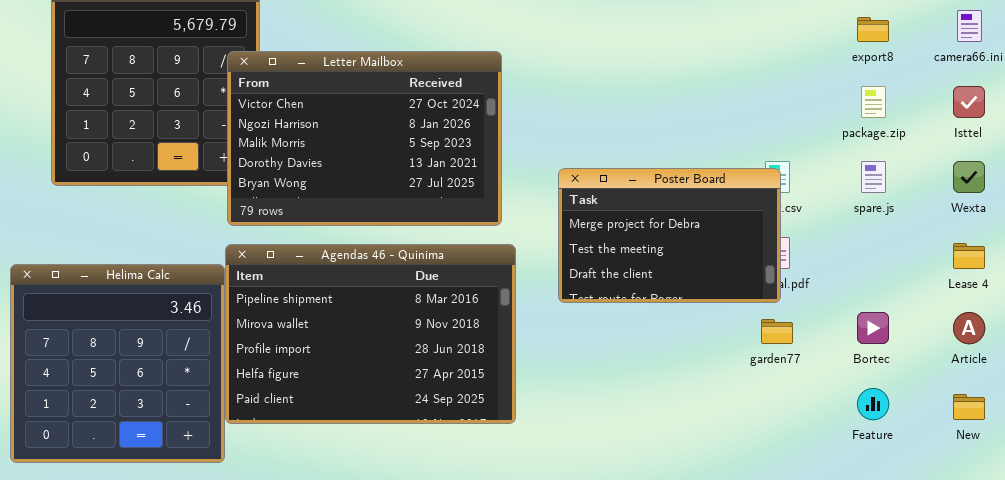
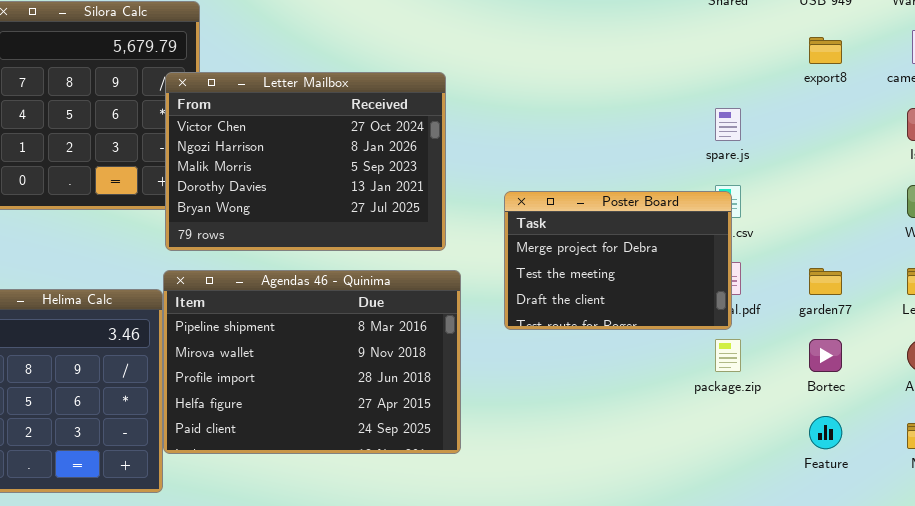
package.zip: [861,86,886,118] -> [715,339,741,372], moved
spare.js: [861,161,886,193] -> [715,108,741,141], moved
garden77: [761,319,793,344] -> [809,268,842,295], moved

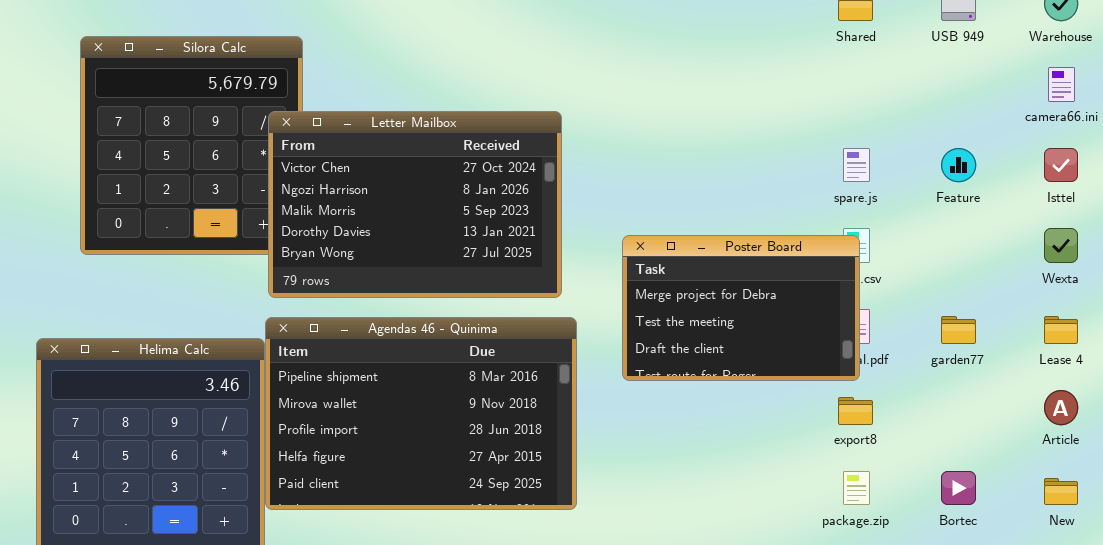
export8: [809,37,842,64] -> [838,397,873,425], moved
package.zip: [715,339,741,372] -> [843,471,870,505], moved
Bortec: [809,339,842,372] -> [941,471,976,505], moved
Feature: [809,416,842,449] -> [941,148,976,182], moved

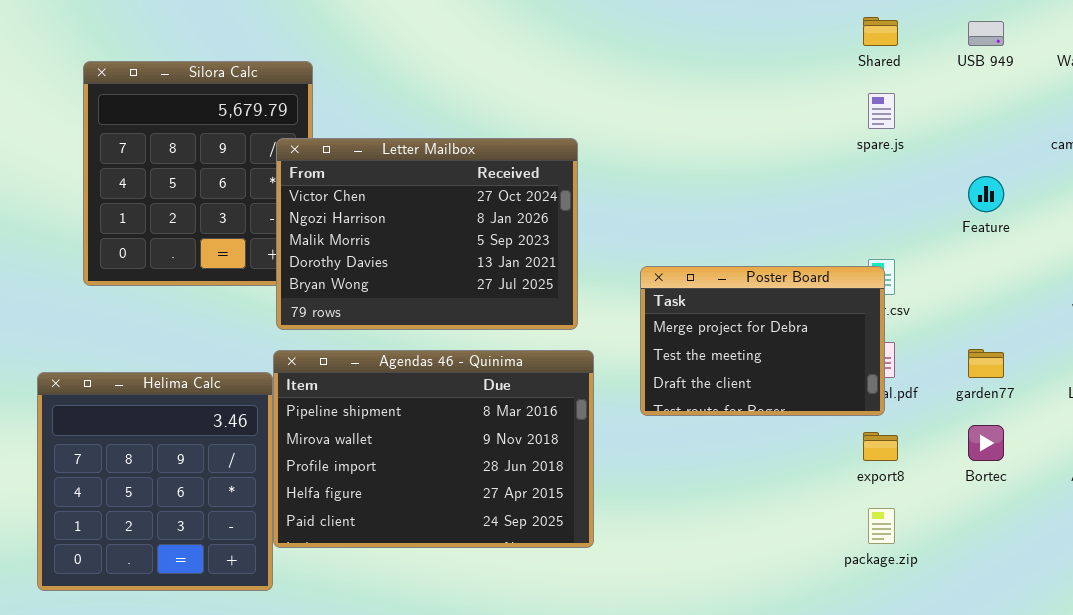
spare.js: [843,148,870,182] -> [868,93,895,129], moved
Bortec: [941,471,976,505] -> [968,425,1004,461], moved

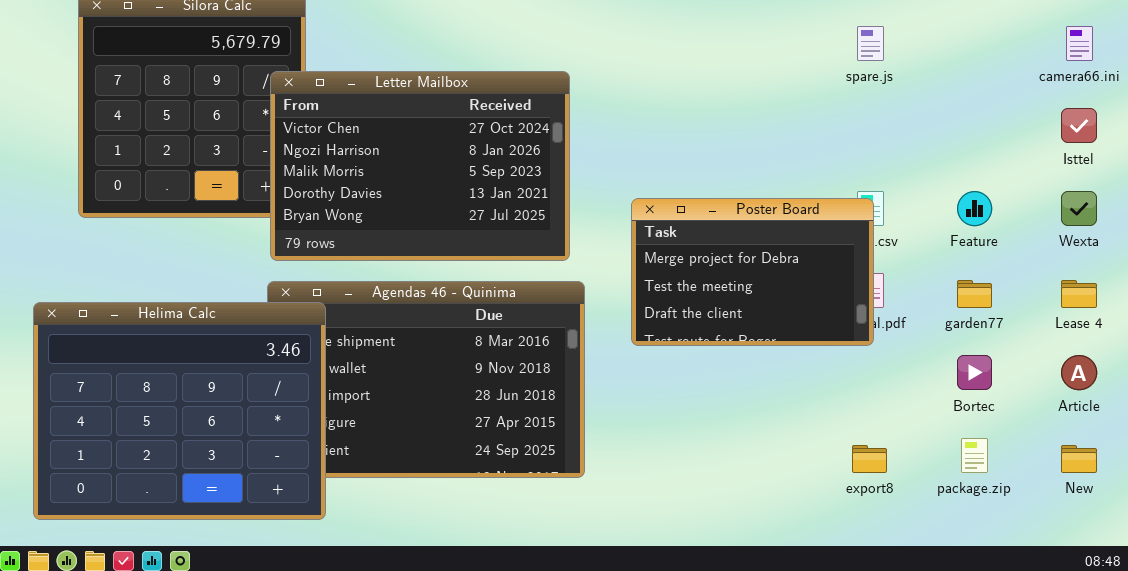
Feature: [968,176,1004,212] -> [957,191,992,226], moved
Helima Calc: [37,372,273,591] -> [33,302,326,520], resized
export8: [863,432,898,461] -> [852,445,887,473], moved
package.zip: [868,508,895,544] -> [961,438,988,473], moved

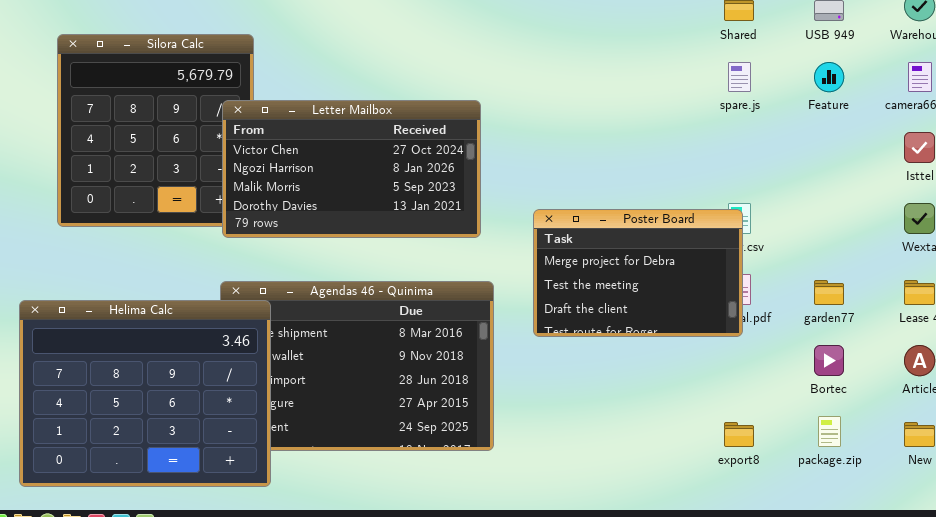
Letter Mailbox: [270,71,570,261] -> [222,100,481,238], resized
Feature: [957,191,992,226] -> [814,62,844,92], moved

